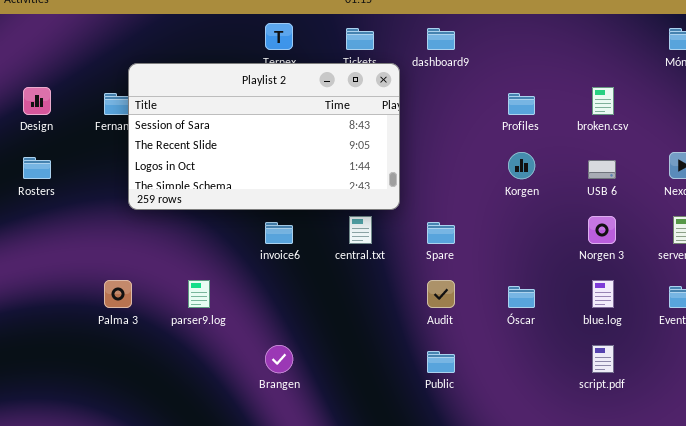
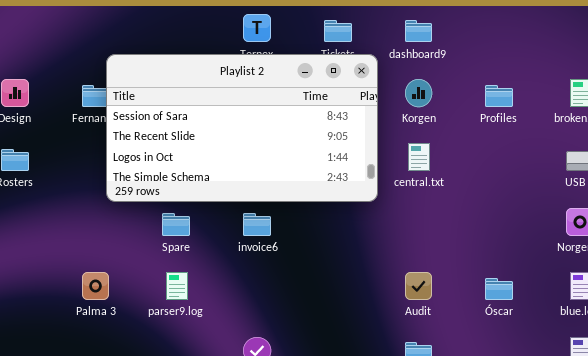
Korgen: [508,152,535,179] -> [405,79,432,107], moved
central.txt: [349,216,372,244] -> [408,143,430,171], moved
Spare: [427,222,455,244] -> [162,213,190,236], moved

